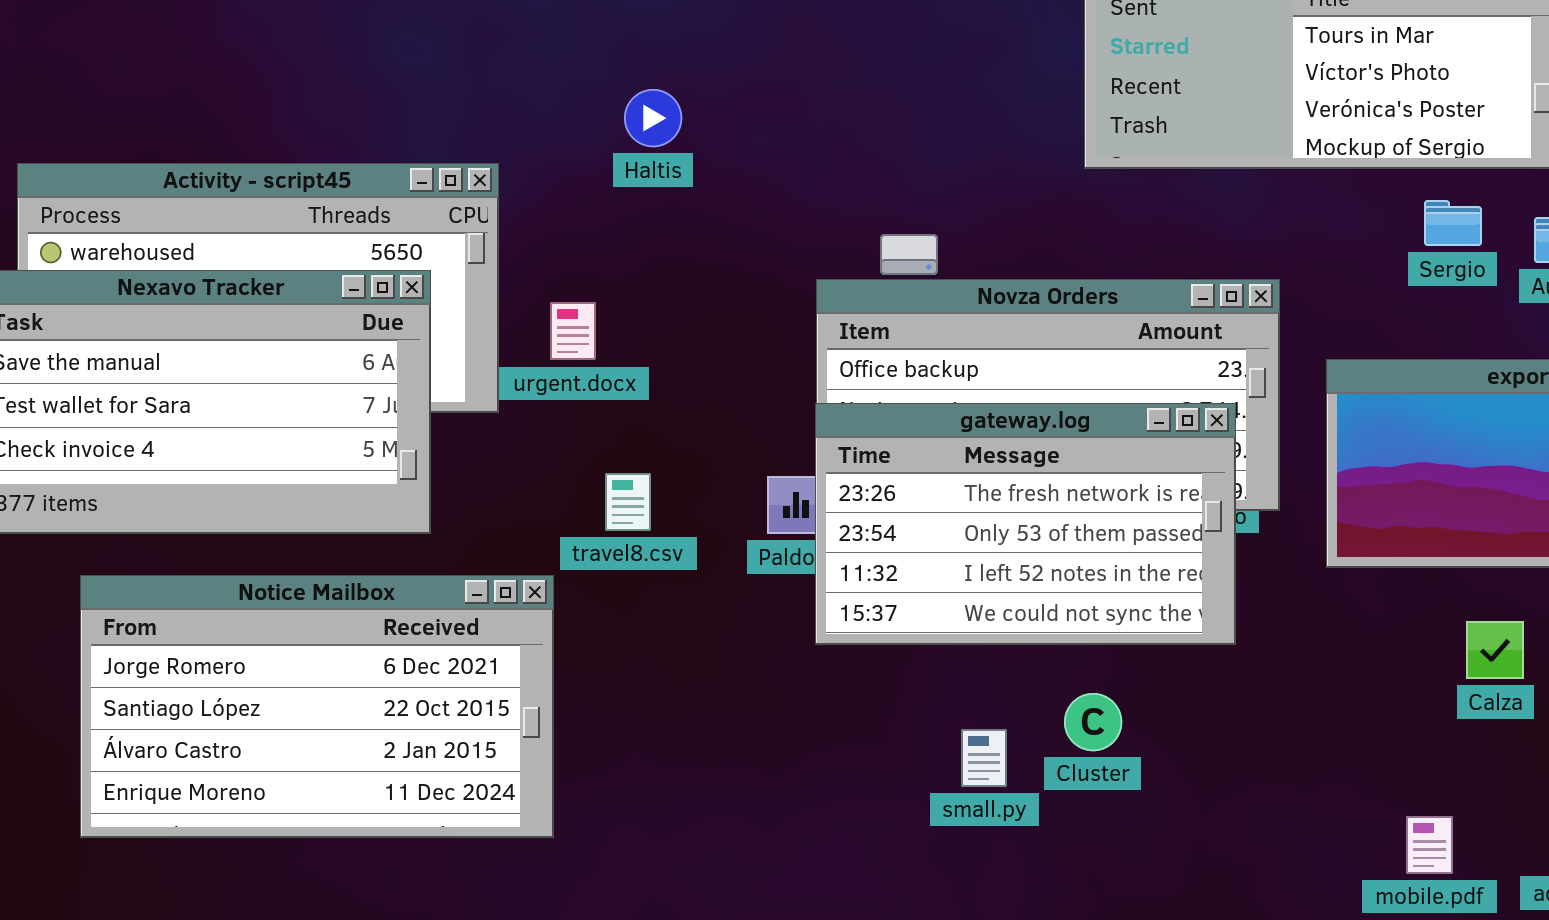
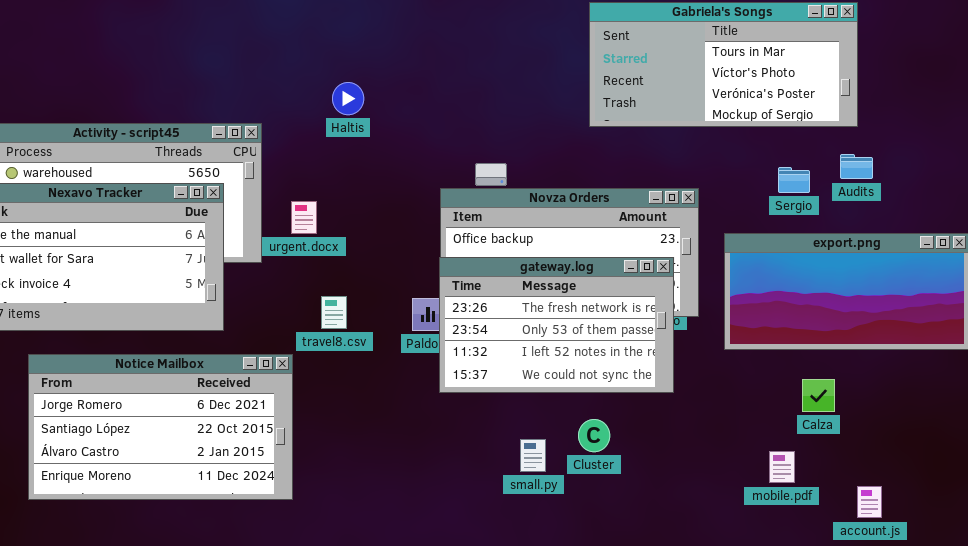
Sergio: [1424,200,1482,246] -> [778,167,810,193], moved
mobile.pdf: [1406,816,1453,874] -> [769,451,795,483], moved

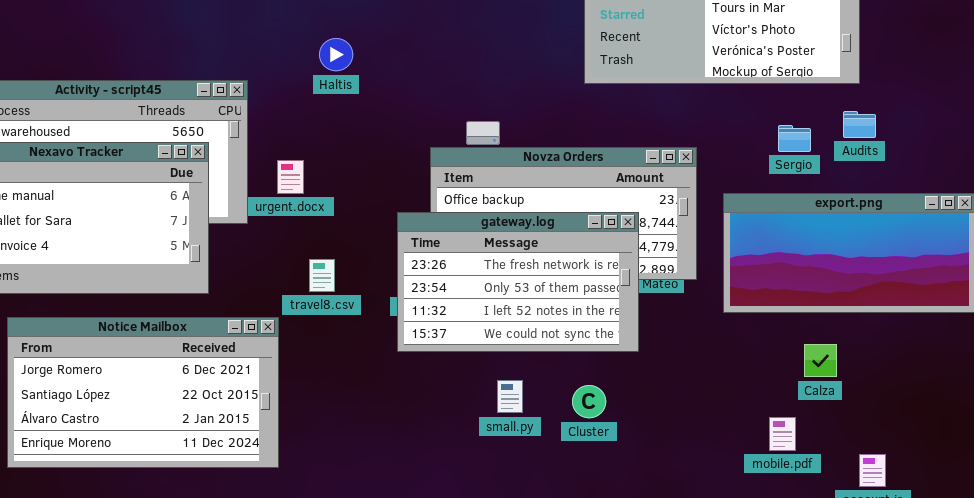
gateway.log: [439,257,674,393] -> [397,212,639,352], moved
small.py: [520,439,546,472] -> [497,380,523,413], moved

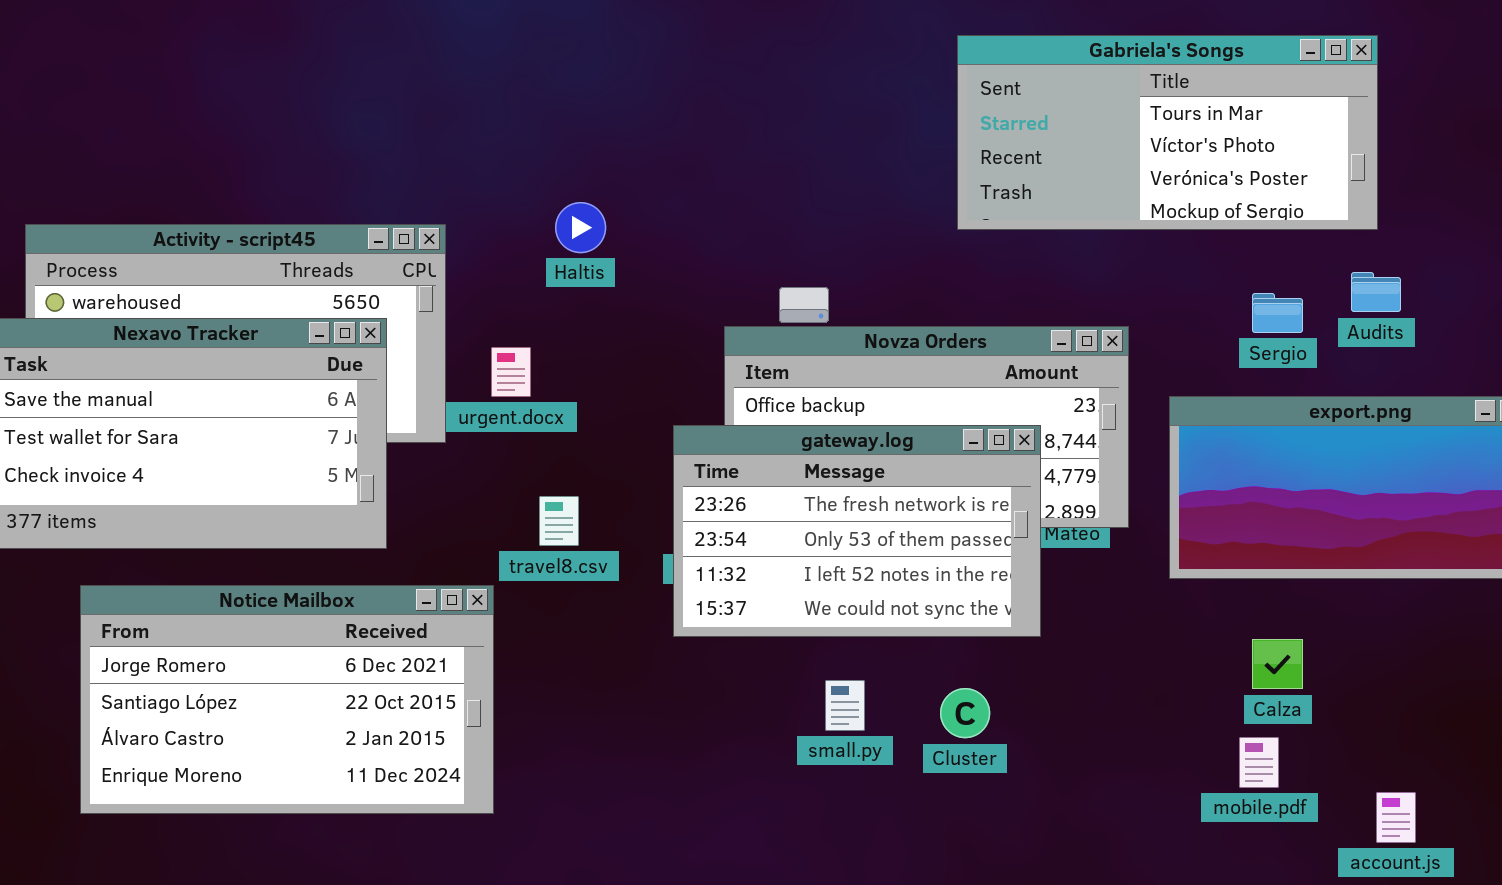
Haltis: [319,38,353,71] -> [555,202,606,253], moved
Calza: [804,344,837,377] -> [1252,639,1303,689], moved

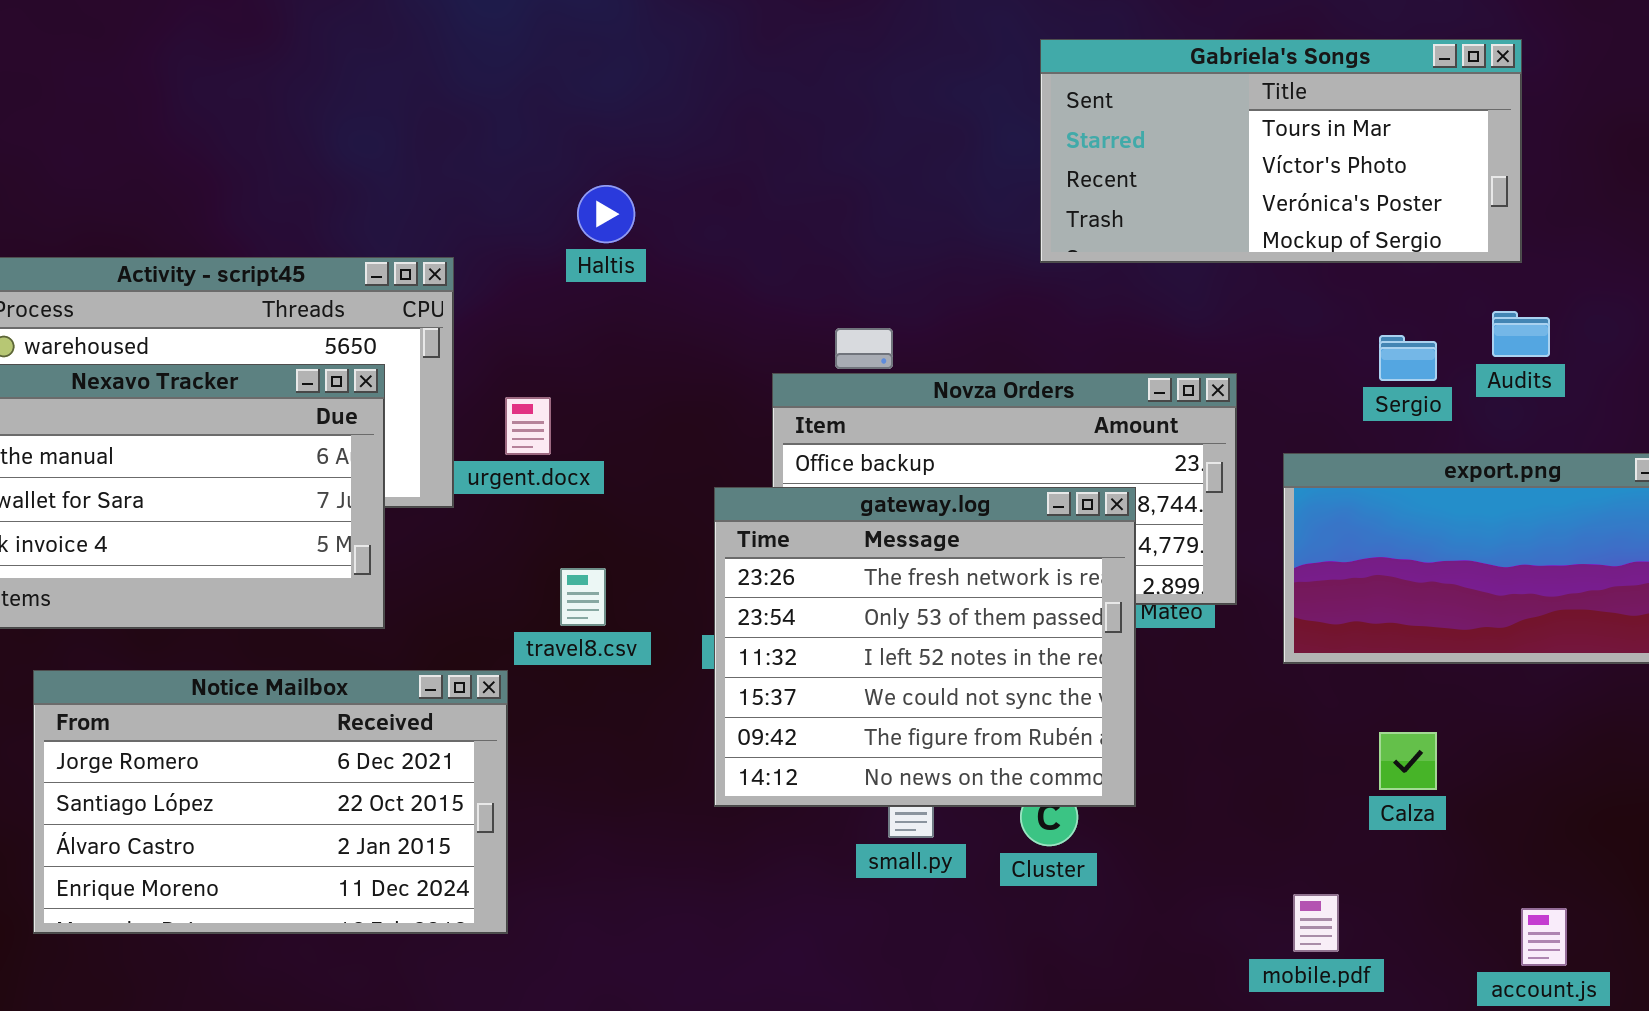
Haltis: [555,202,606,253] -> [577,185,635,243], moved
gateway.log: [673,425,1041,637] -> [714,487,1136,807], resized
mobile.pdf: [1239,737,1279,788] -> [1293,894,1339,952], moved

